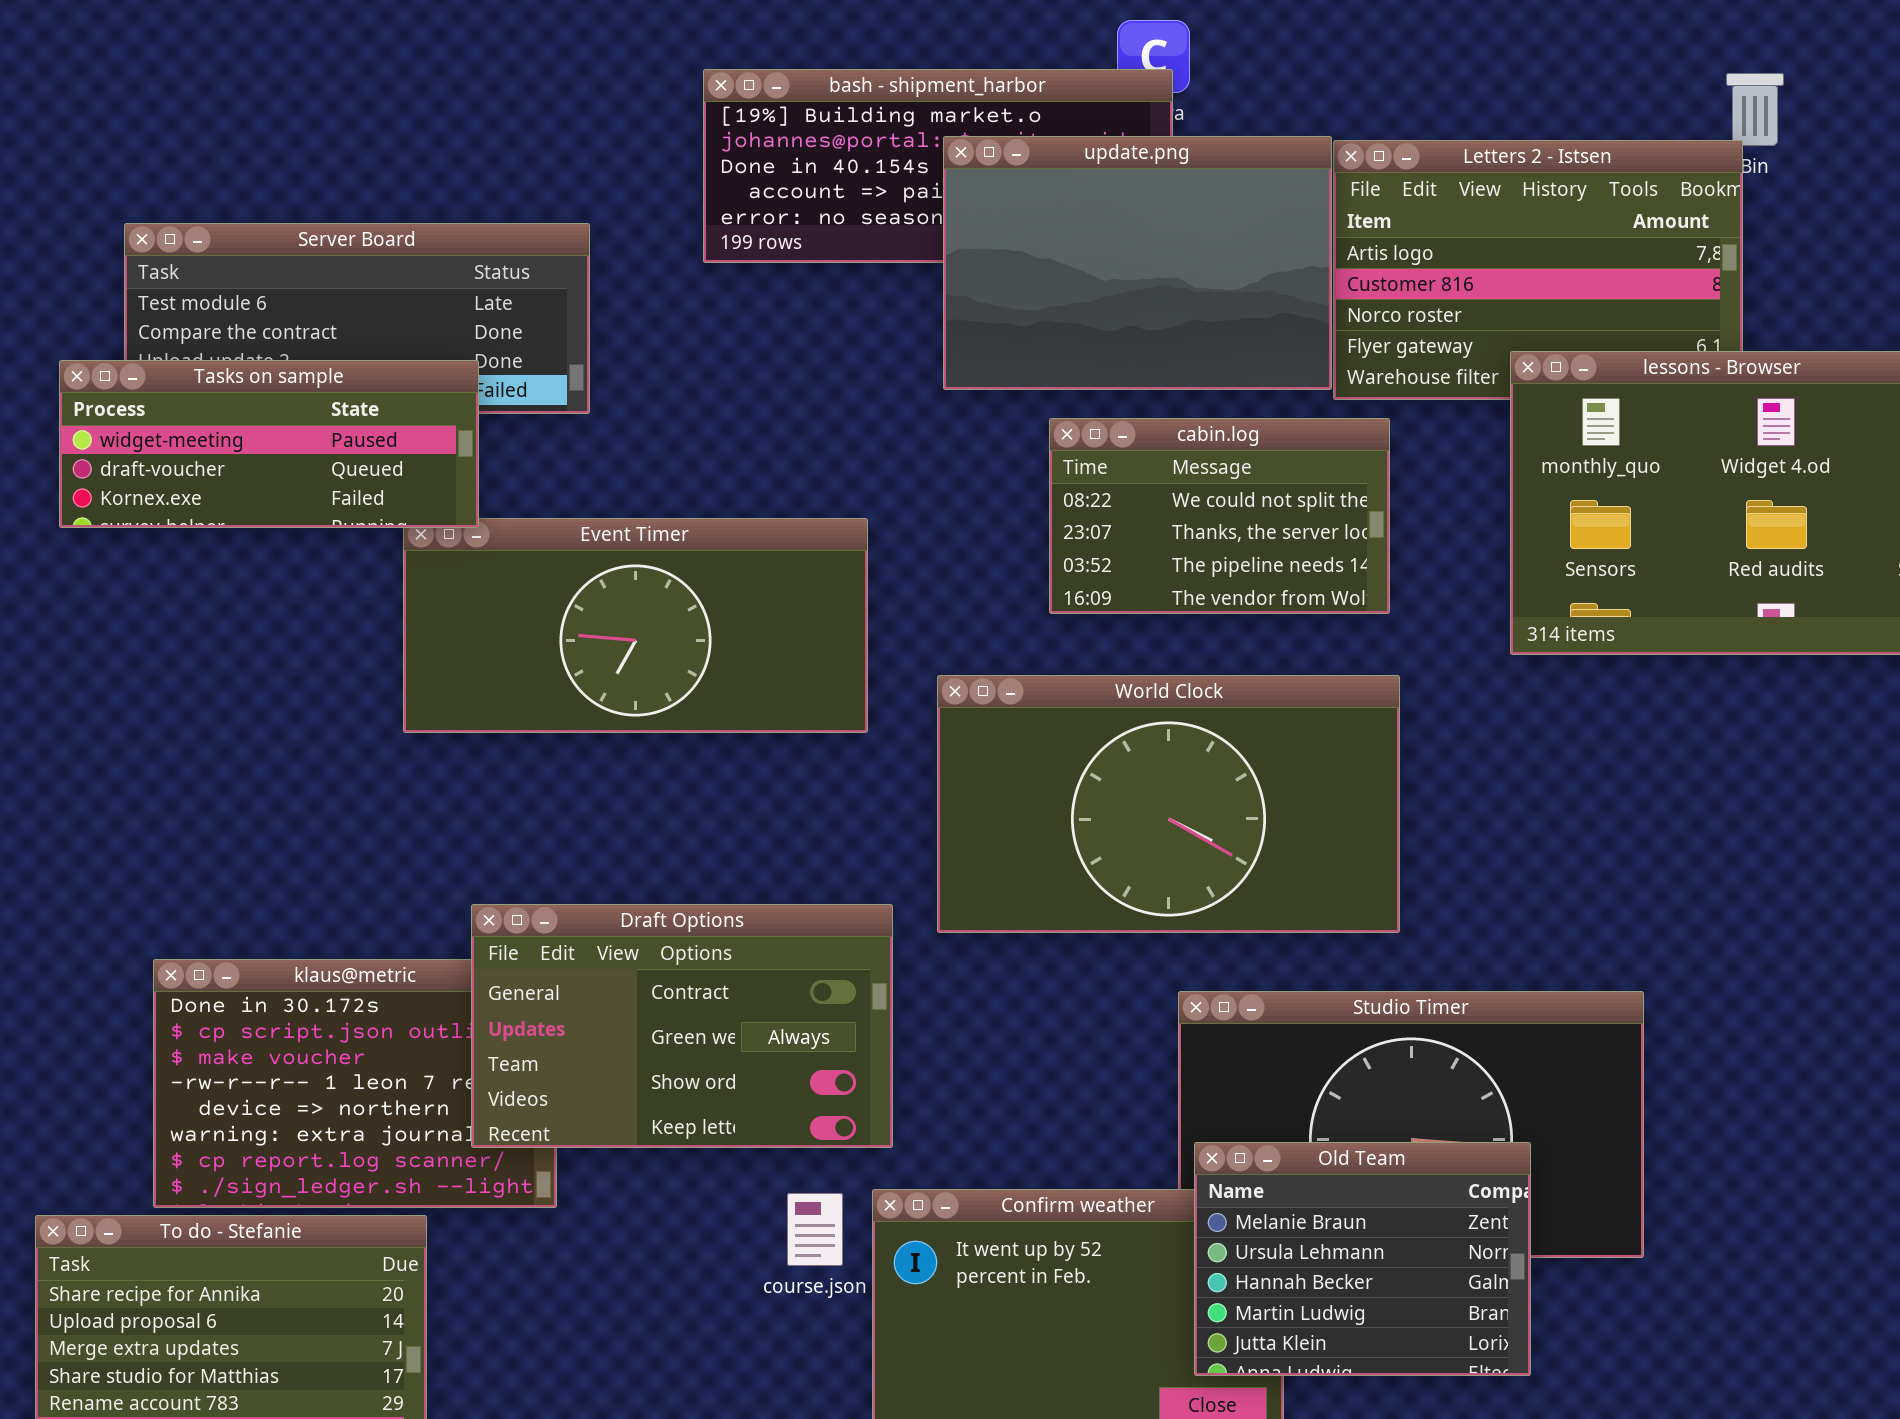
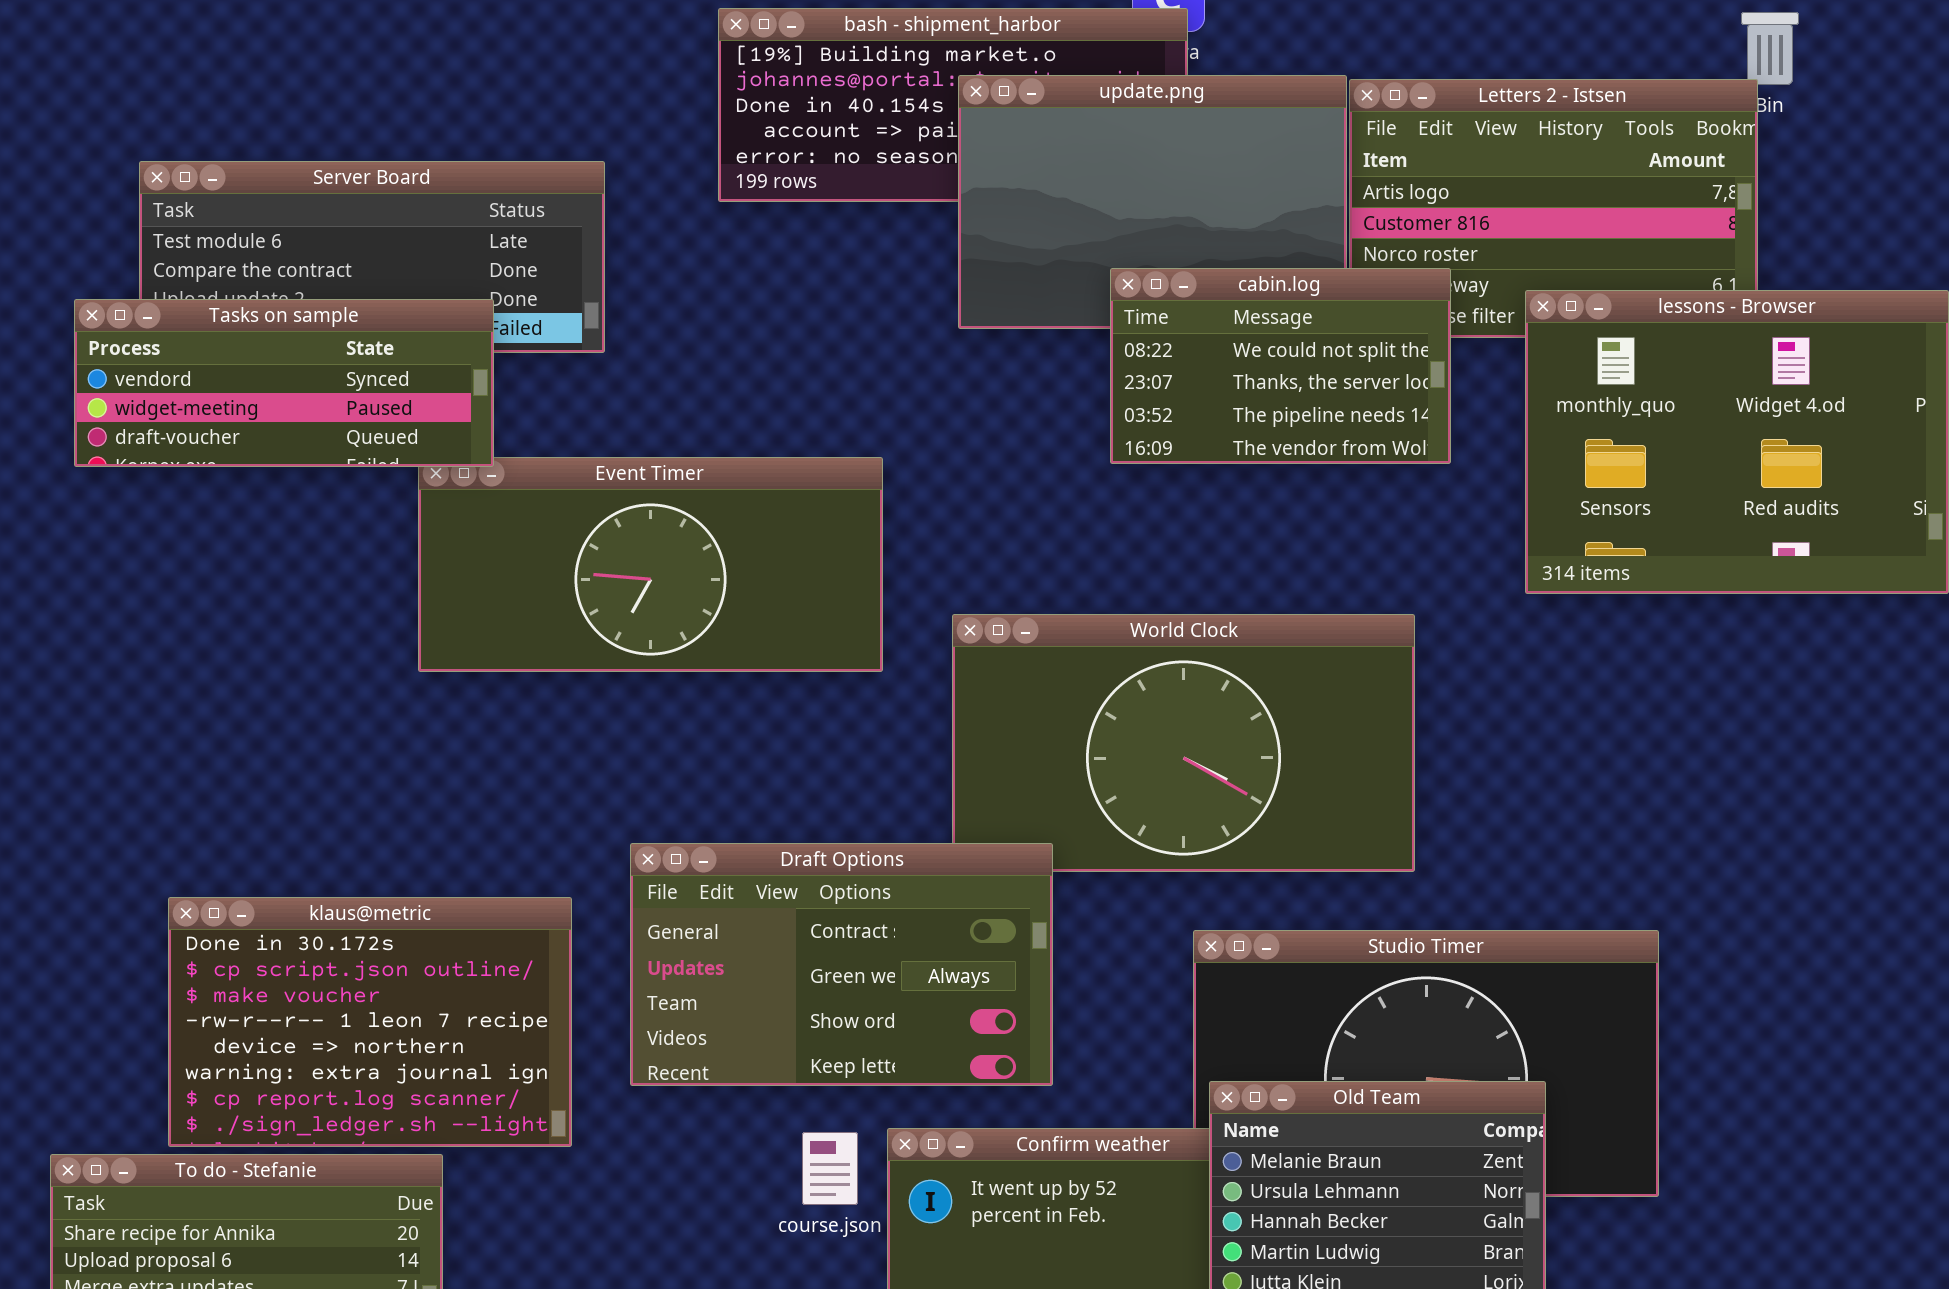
Tasks on sample: [59,360,479,528] -> [74,299,494,467], scrolled up 1 row
cabin.log: [1049,418,1390,614] -> [1110,268,1451,464], moved
Draft Options: [471,904,893,1148] -> [630,843,1053,1086], moved

